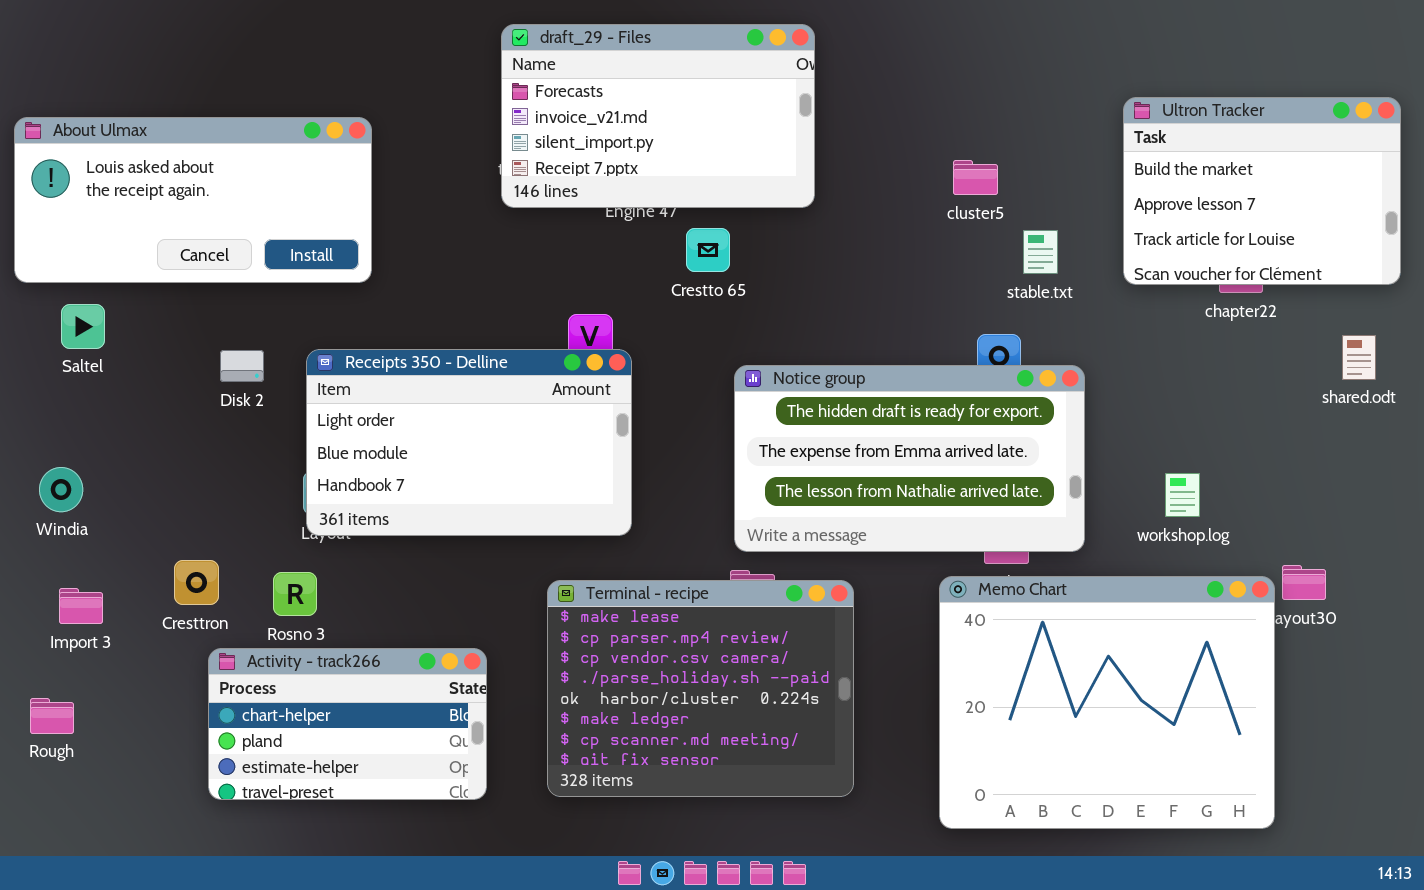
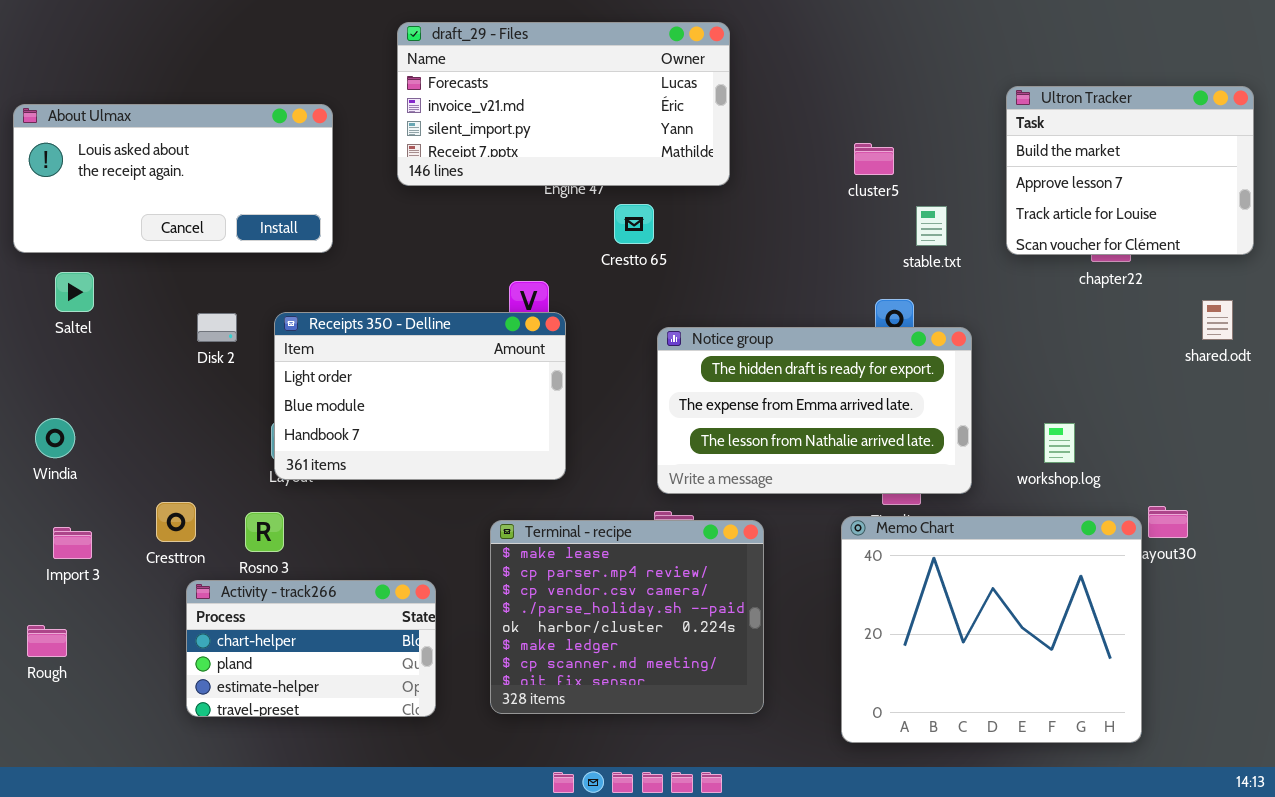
draft_29 - Files: [501,24,815,208] -> [397,22,730,186], resized

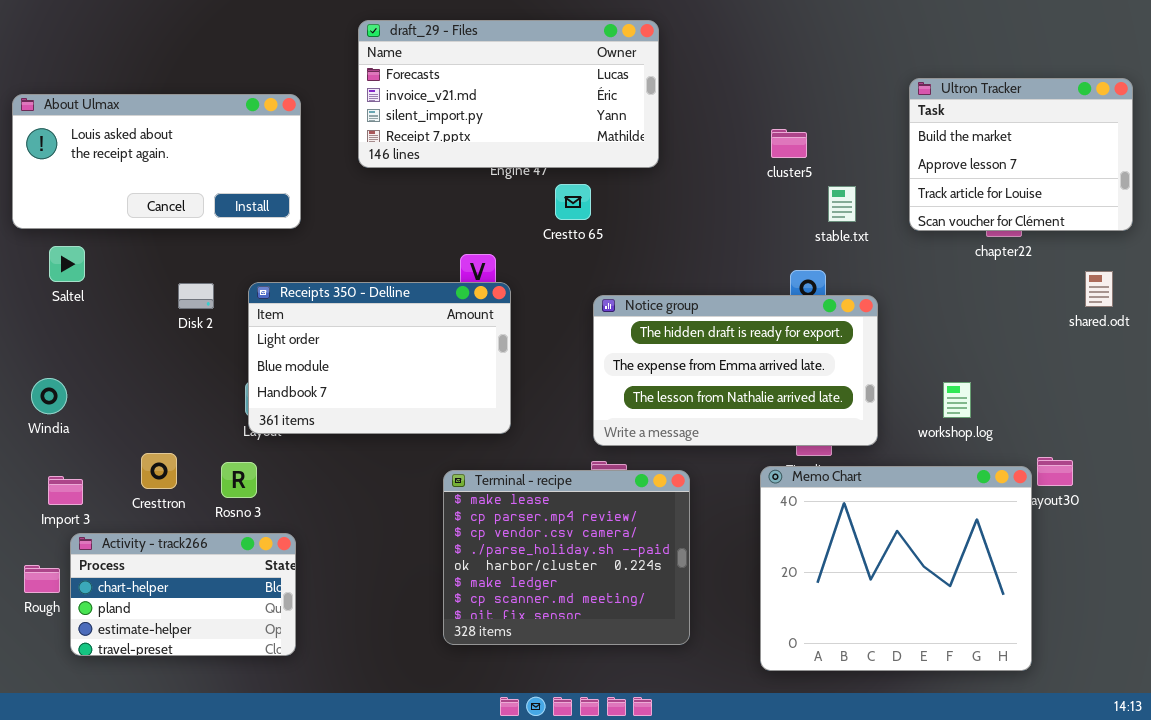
Activity - track266: [186,580,436,717] -> [70,533,296,656], moved

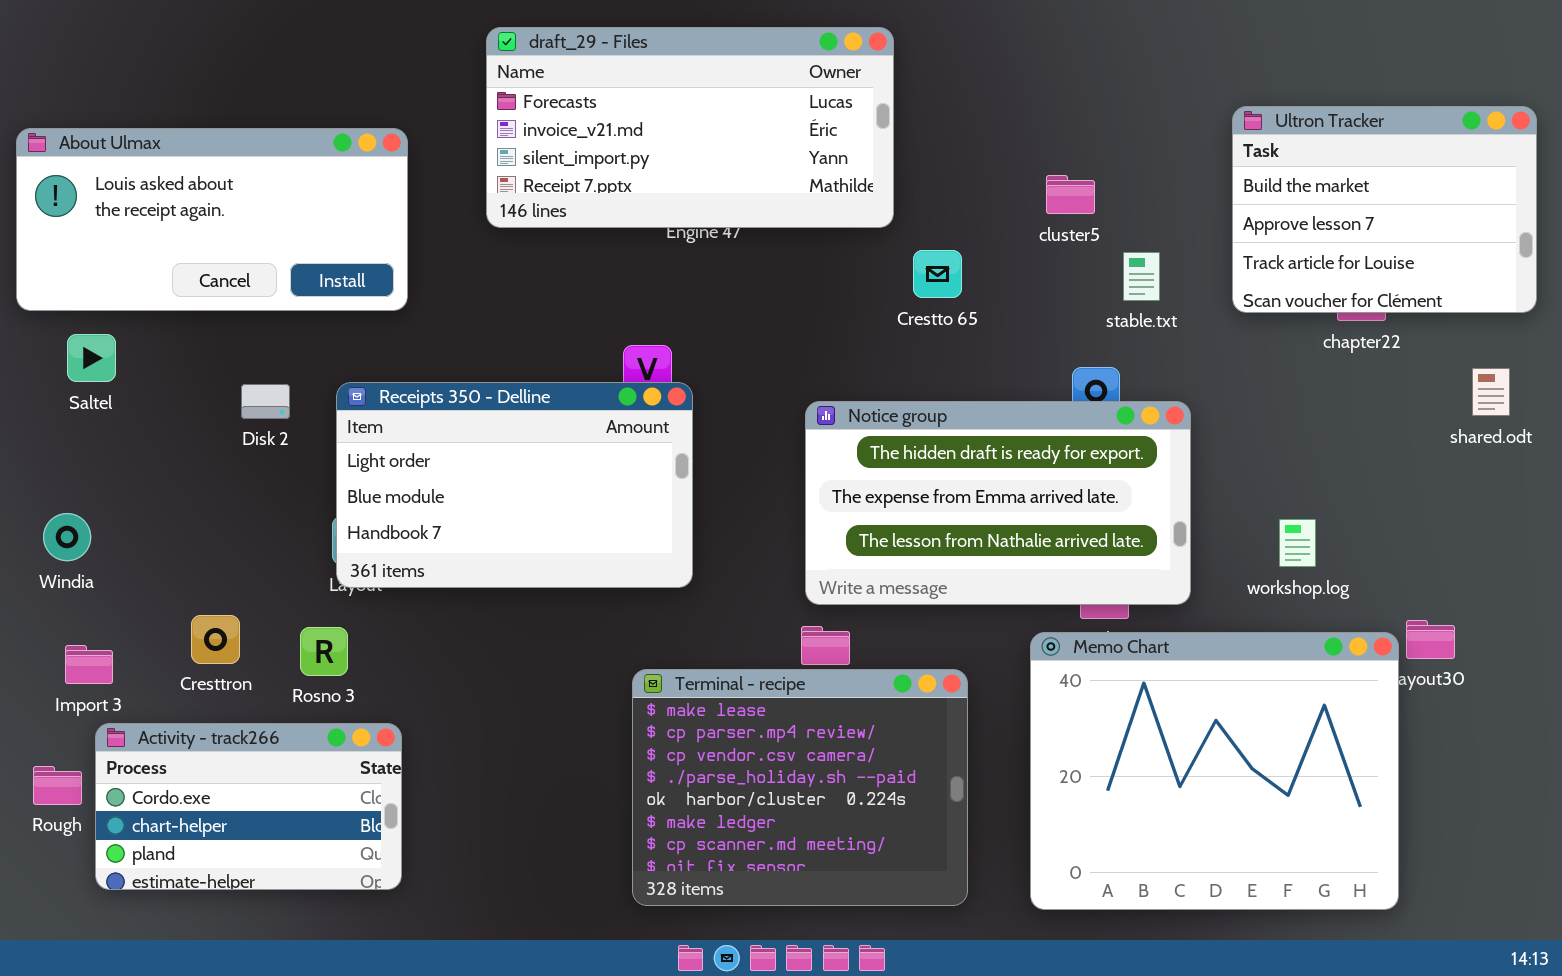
Crestto 65: [555,184,591,220] -> [913,250,962,298], moved
Terminal - recipe: [443,470,690,645] -> [632,669,968,906], moved
Activity - track266: [70,533,296,656] -> [95,723,402,890], scrolled up 1 row

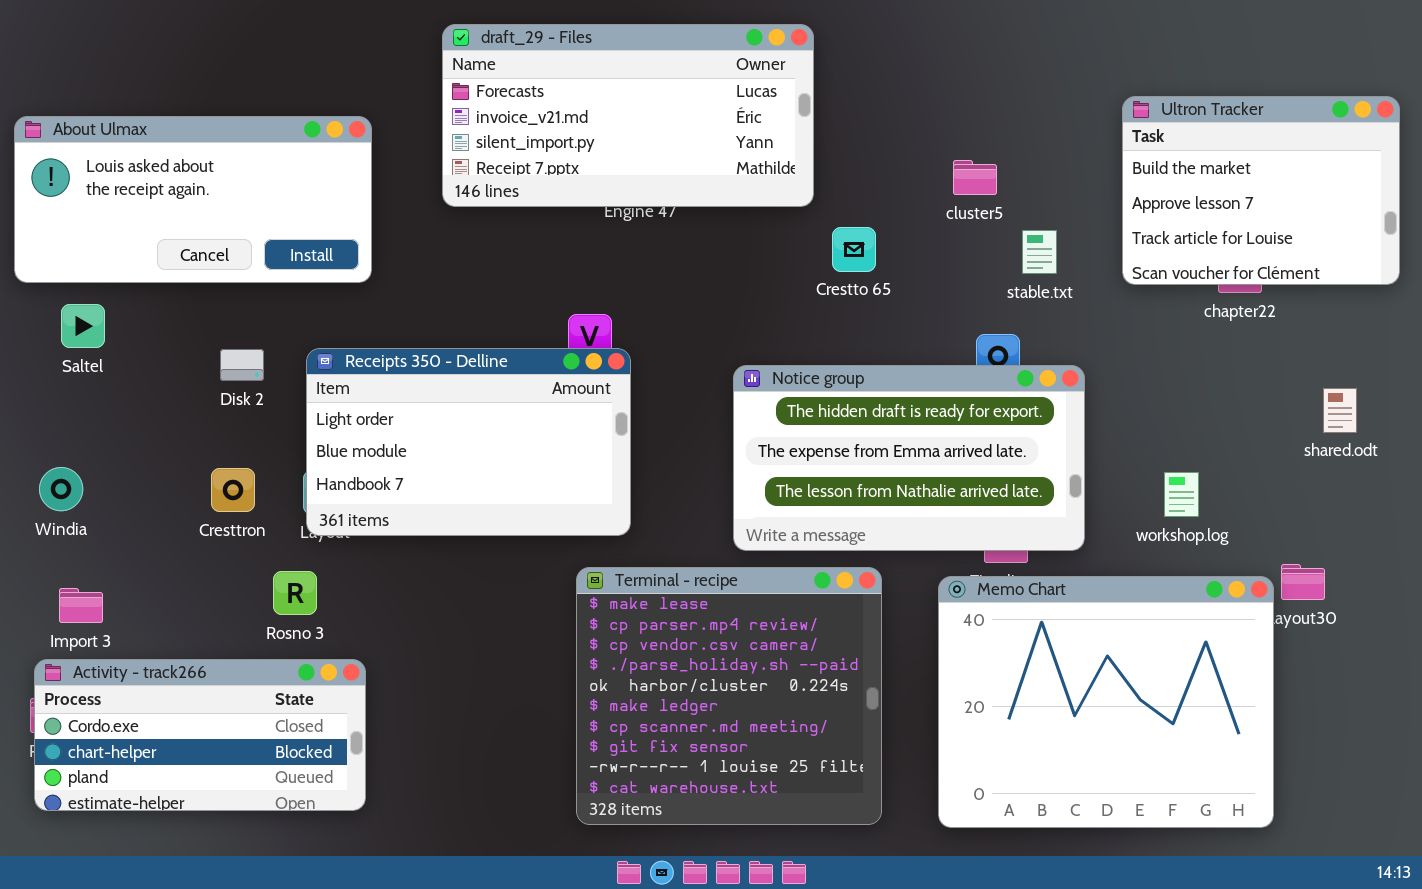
shared.odt: [1472,368,1510,416] -> [1323,388,1357,433], moved
Cresttron: [191,615,240,664] -> [211,468,255,512], moved
Terminal - recipe: [632,669,968,906] -> [576,567,882,825], resized
Activity - track266: [95,723,402,890] -> [34,659,366,811], resized

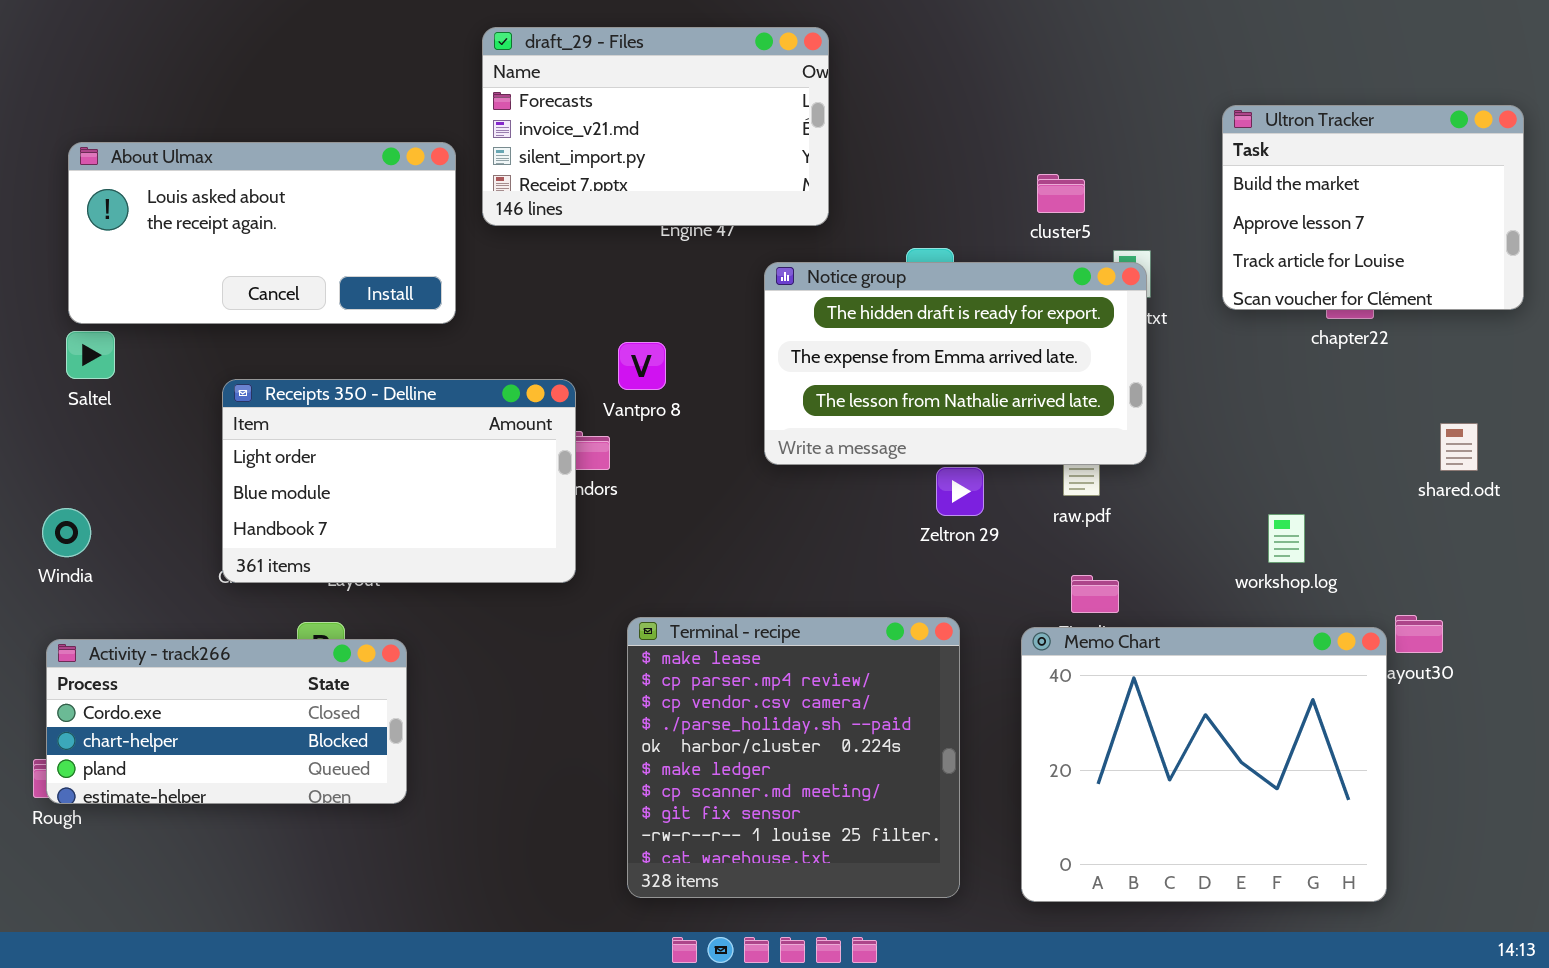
draft_29 - Files: [442,24,814,207] -> [482,27,829,226], resized
About Ulmax: [14,116,372,283] -> [68,142,456,324], moved
Receipts 350 - Delline: [306,348,631,536] -> [222,379,576,583], moved
Notice group: [733,365,1085,551] -> [764,262,1147,465], moved
Activity - track266: [34,659,366,811] -> [46,639,407,804], moved

